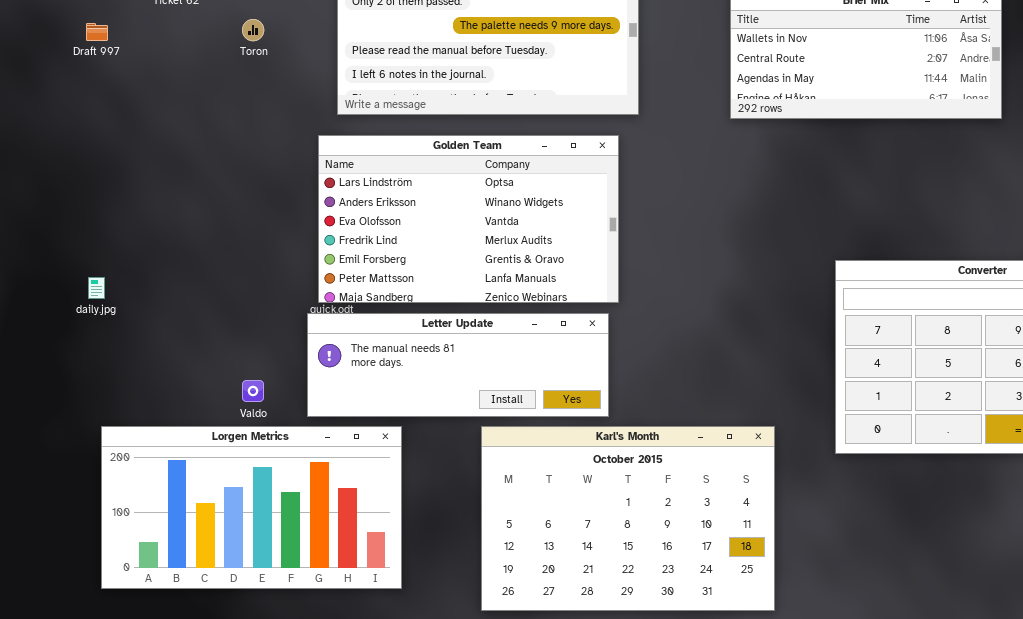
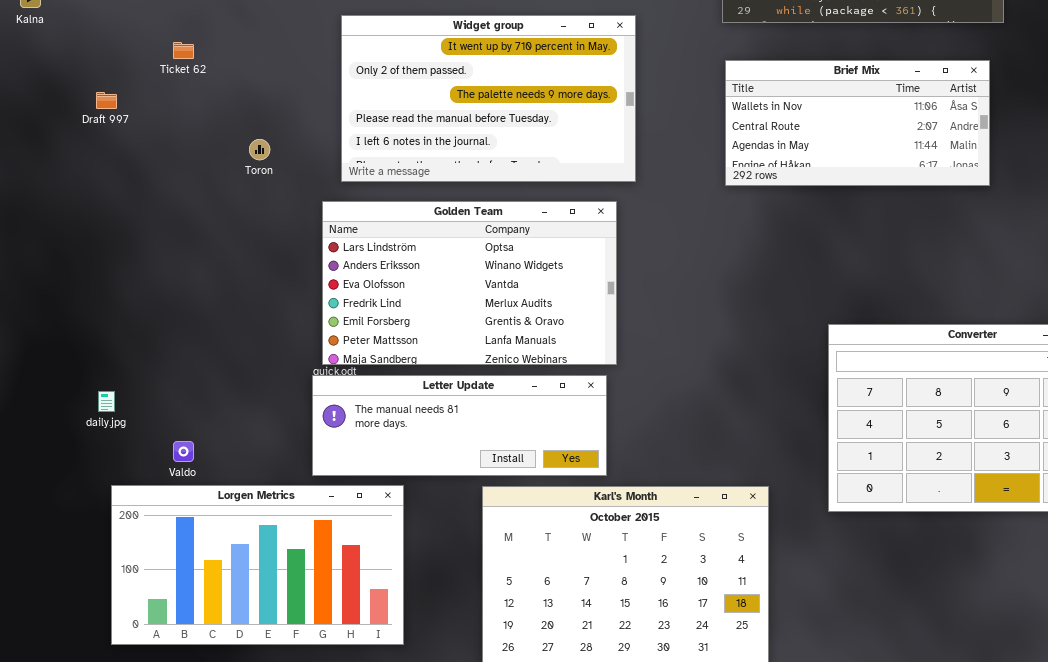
Toron: [242,19,264,41] -> [249,139,270,160], moved
daily.jpg: [88,277,105,299] -> [98,391,115,412], moved
Valdo: [242,380,264,402] -> [173,441,194,462], moved

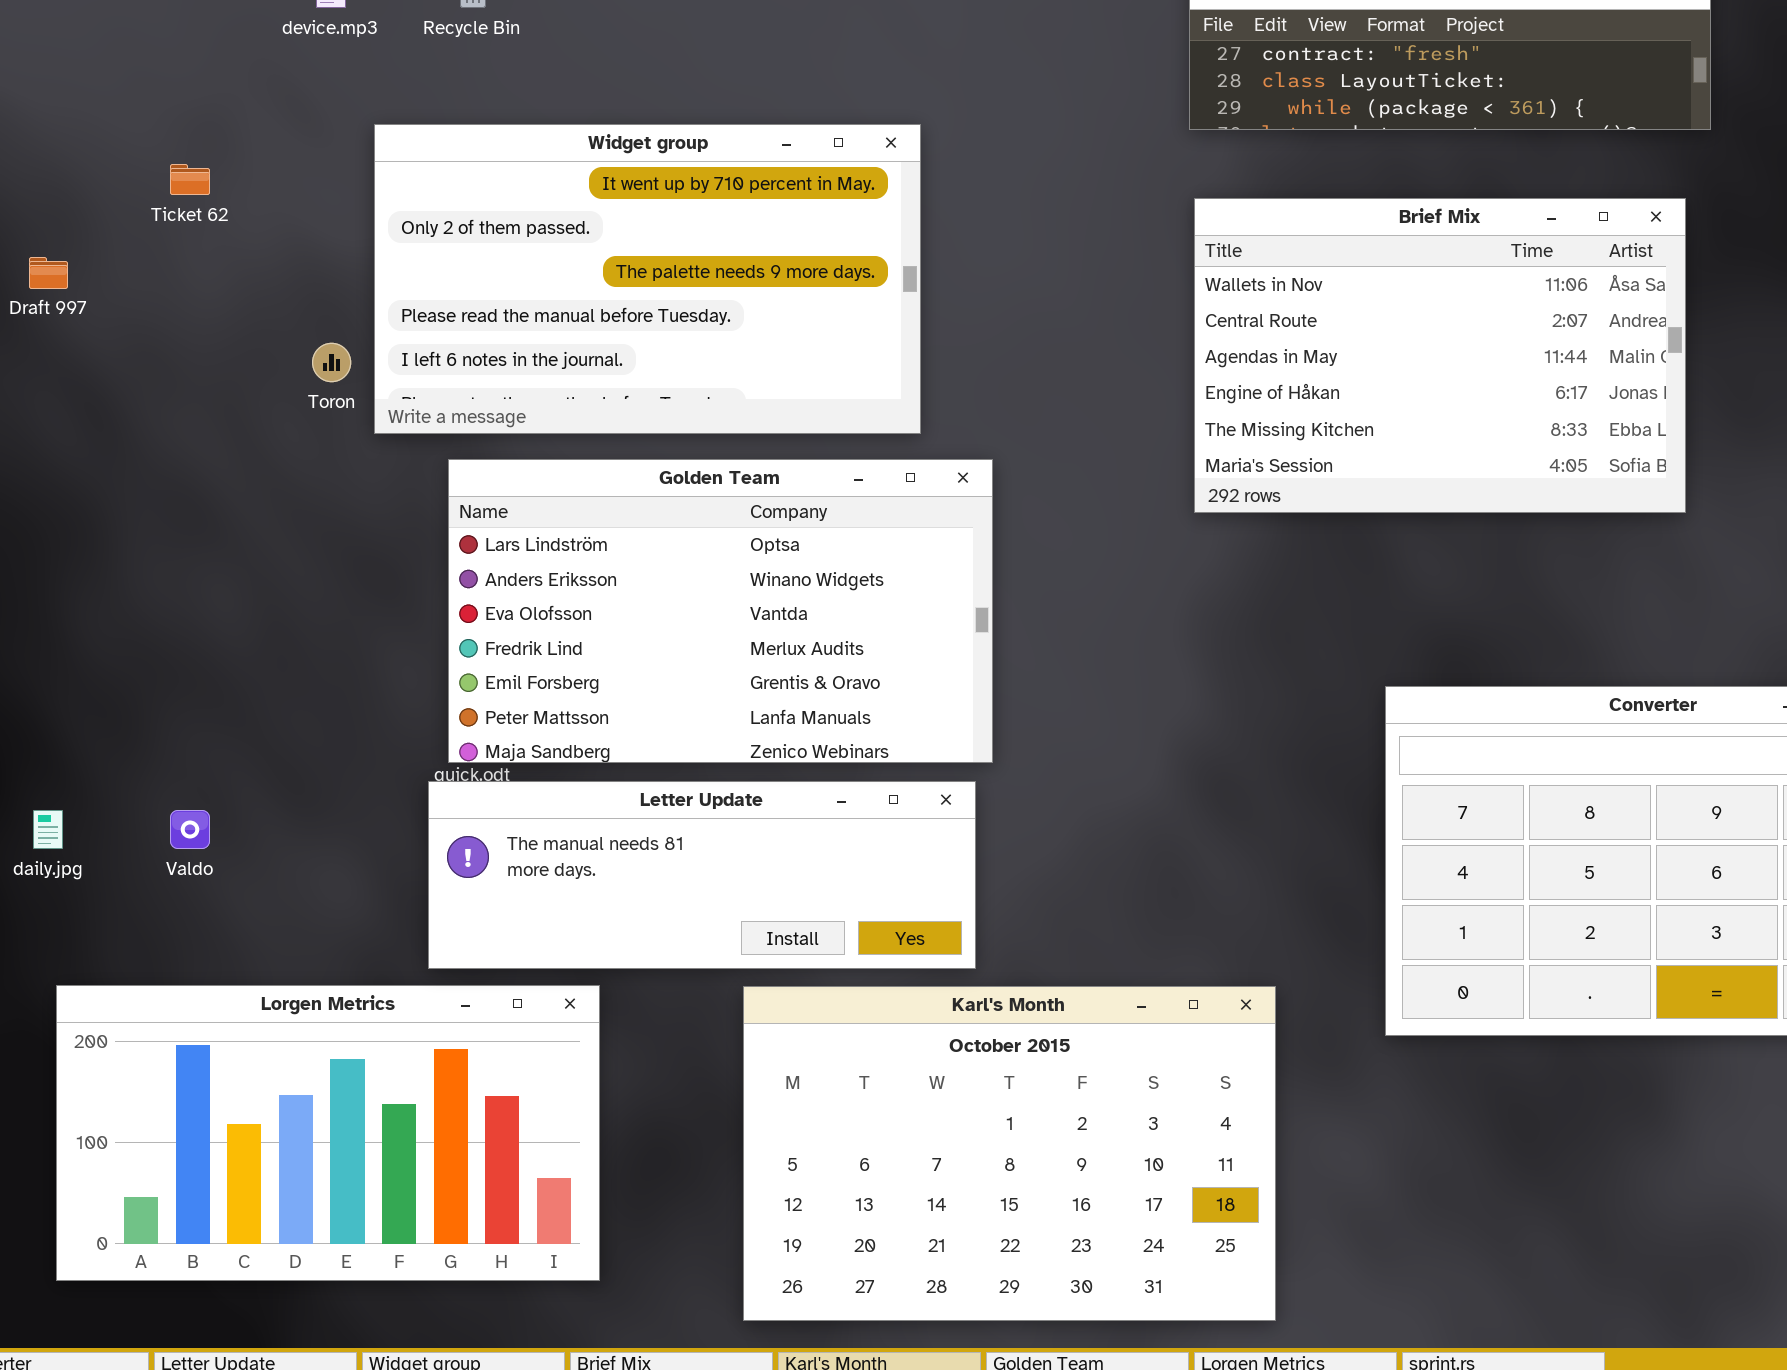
Widget group: [341,15,636,182] -> [374,124,921,434], moved
Brief Mix: [725,60,990,186] -> [1194,198,1686,513], resized
Valdo: [173,441,194,462] -> [170,810,210,849], moved

